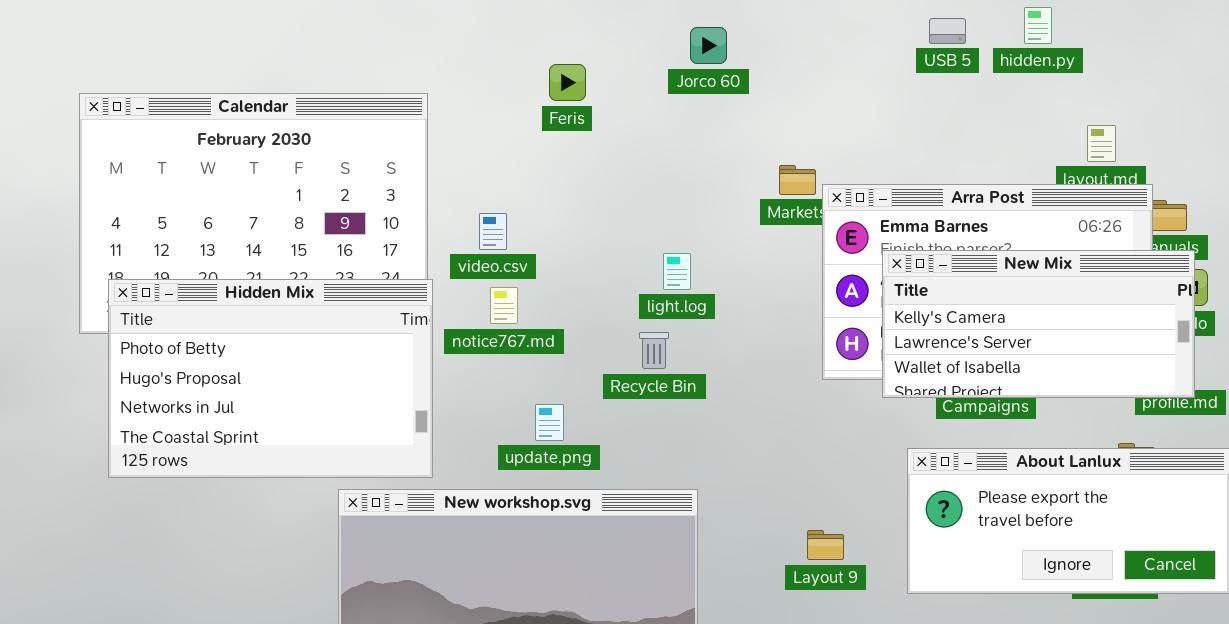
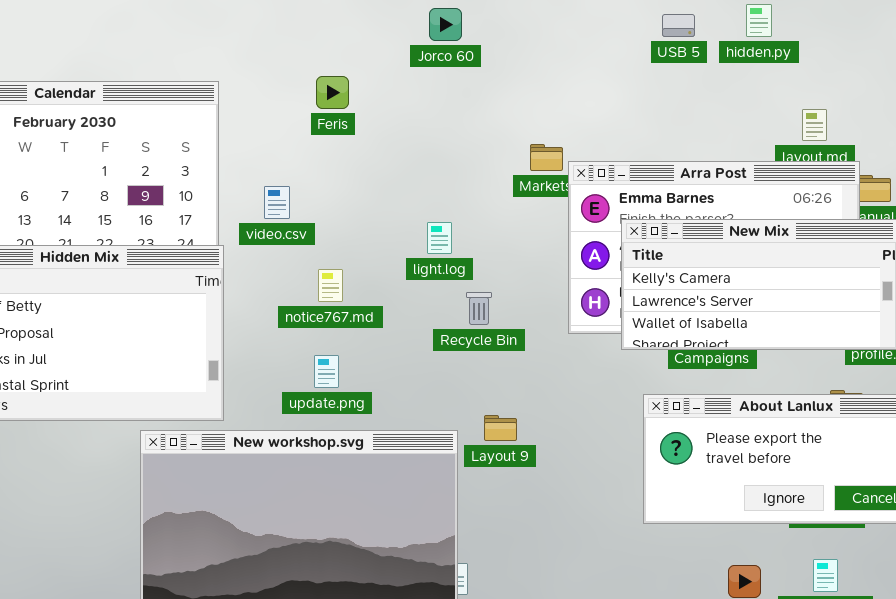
Jorco 60: [690,27,727,64] -> [429,8,462,41], moved
Feris: [549,64,586,101] -> [316,76,349,109], moved
notice767.md: [490,287,518,324] -> [318,269,343,302], moved
Recycle Bin: [639,332,669,369] -> [466,292,492,325], moved
Layout 9: [807,530,844,560] -> [484,415,517,441], moved

